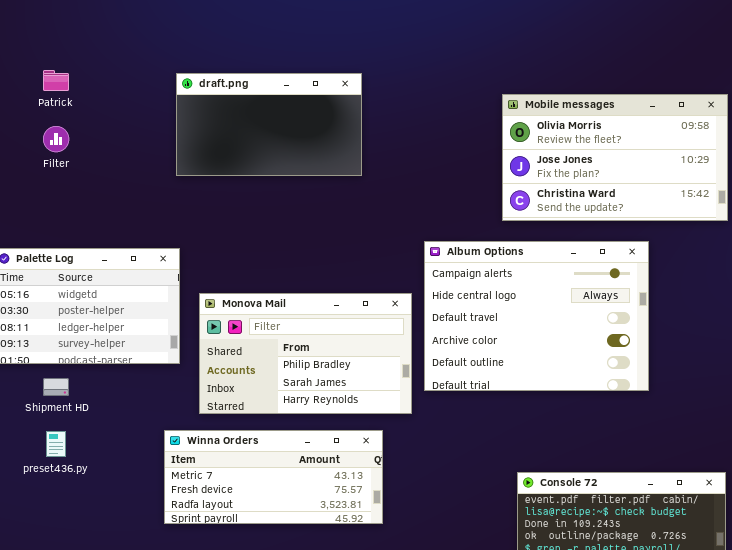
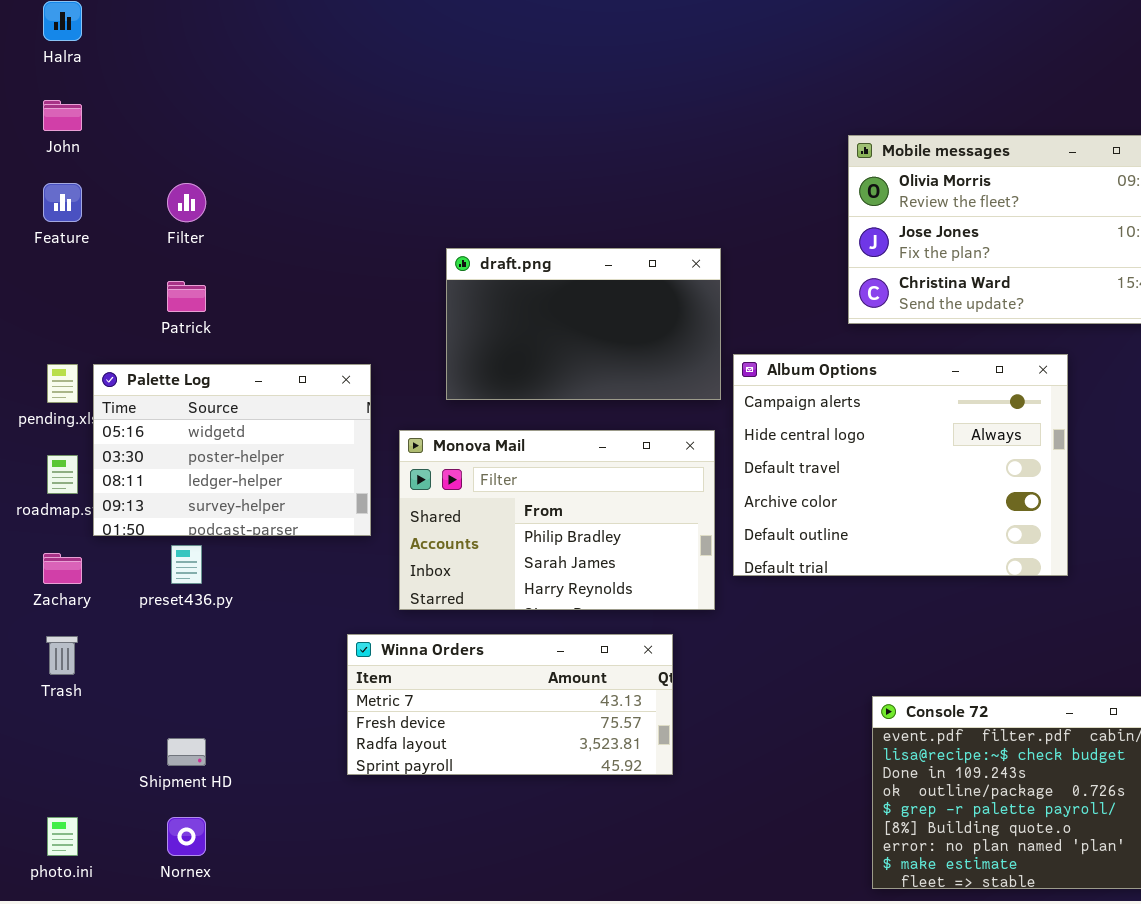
Patrick: [43,70,69,91] -> [167,281,206,312], moved
draft.png: [176,73,362,176] -> [446,248,721,400], moved
Shipment HD: [43,378,69,396] -> [167,738,206,766], moved
preset436.py: [46,431,66,457] -> [171,545,202,584], moved

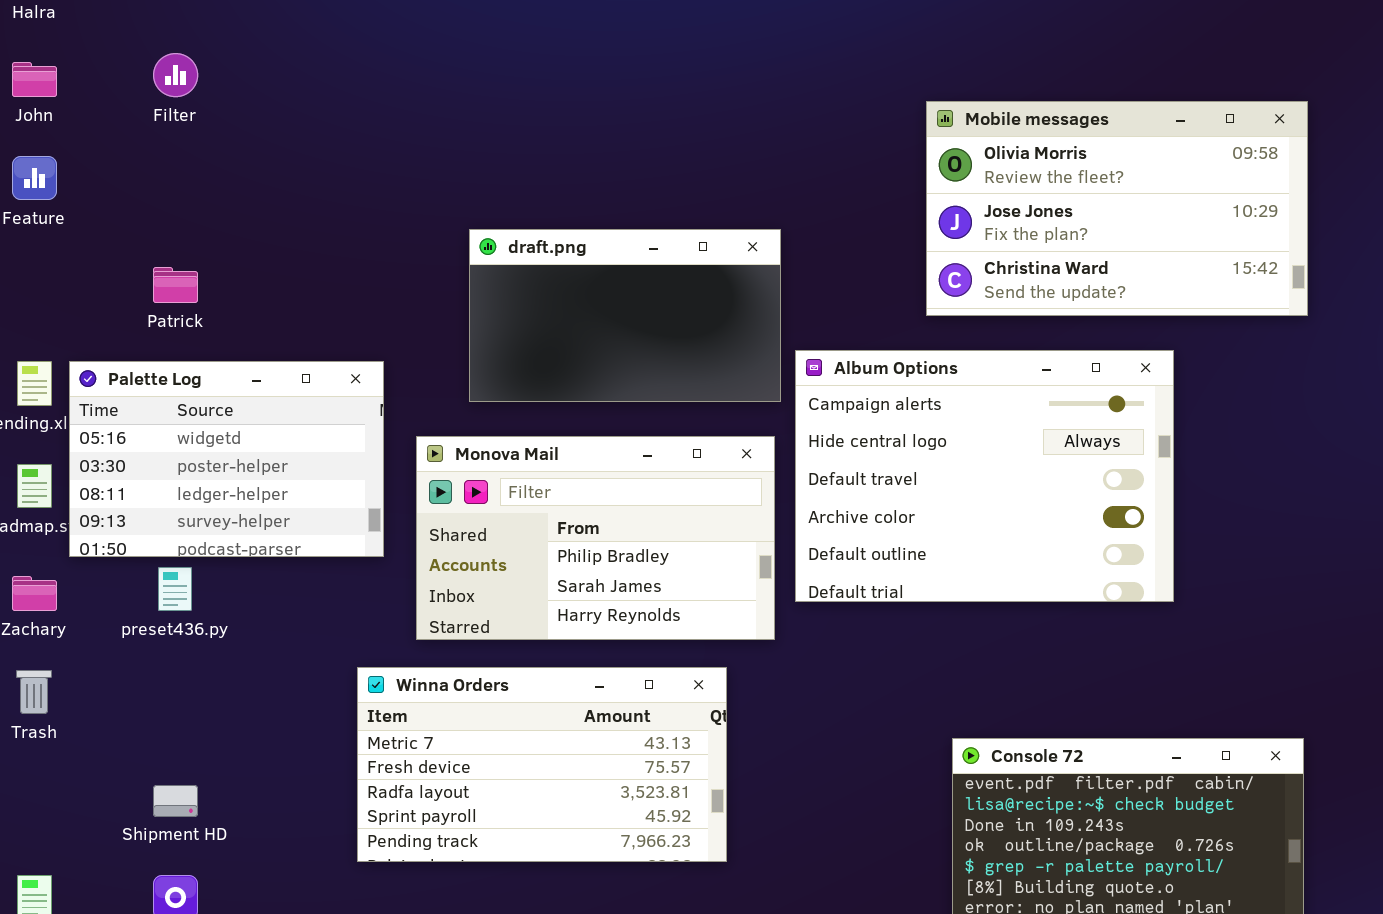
Filter: [167,183,206,222] -> [153,53,198,97], moved
Winna Orders: [347,634,673,775] -> [357,667,727,862], resized

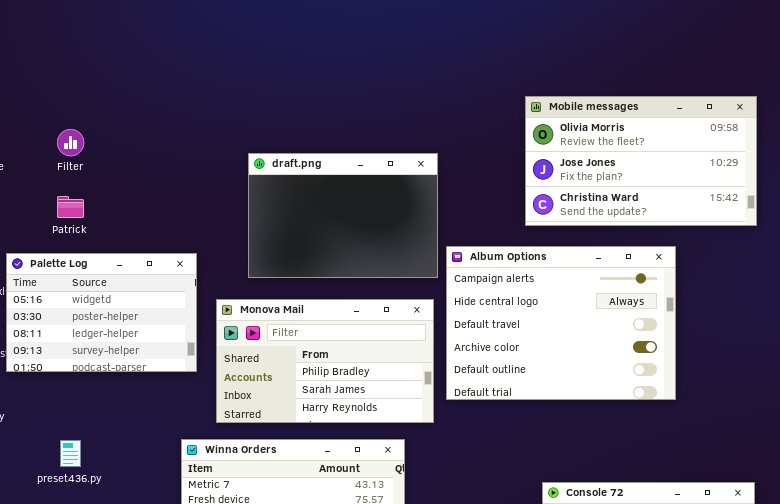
Filter: [153,53,198,97] -> [57,129,84,156], moved
draft.png: [469,229,781,402] -> [248,153,438,278], resized
preset436.py: [158,567,192,611] -> [60,440,81,467], moved

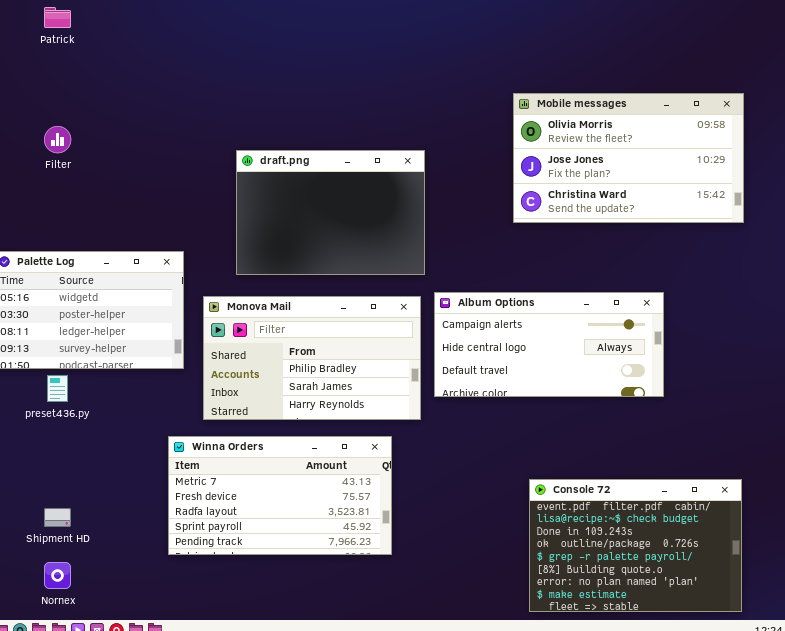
Patrick: [57,196,84,218] -> [44,7,71,28], moved
Album Options: [446,246,676,400] -> [434,292,664,397], resized
preset436.py: [60,440,81,467] -> [47,375,68,402], moved

